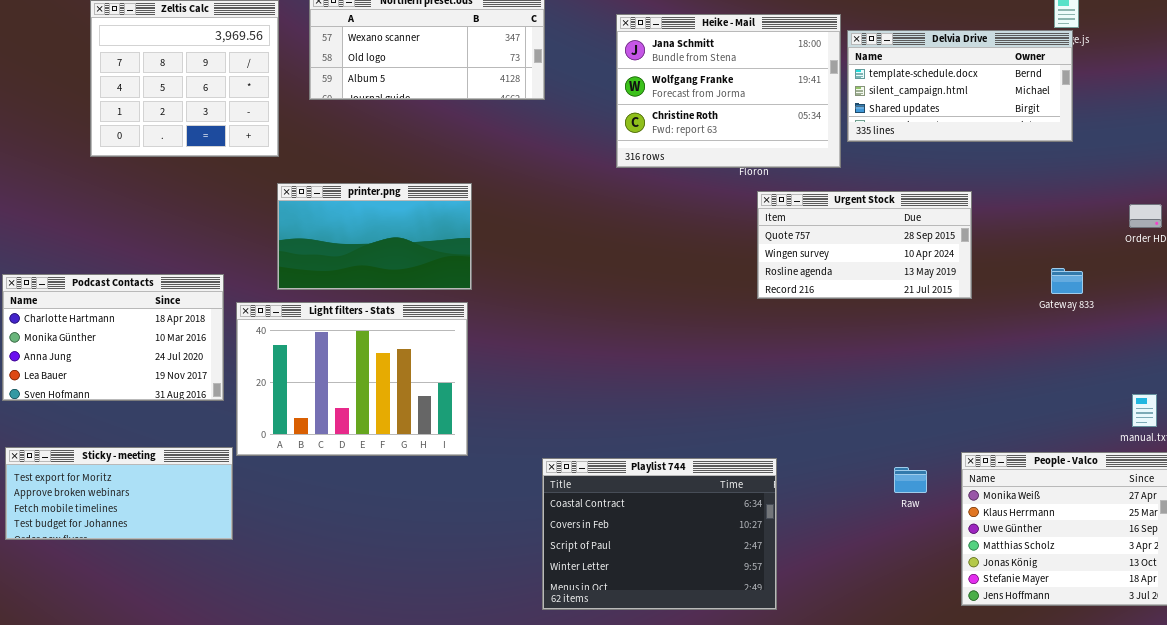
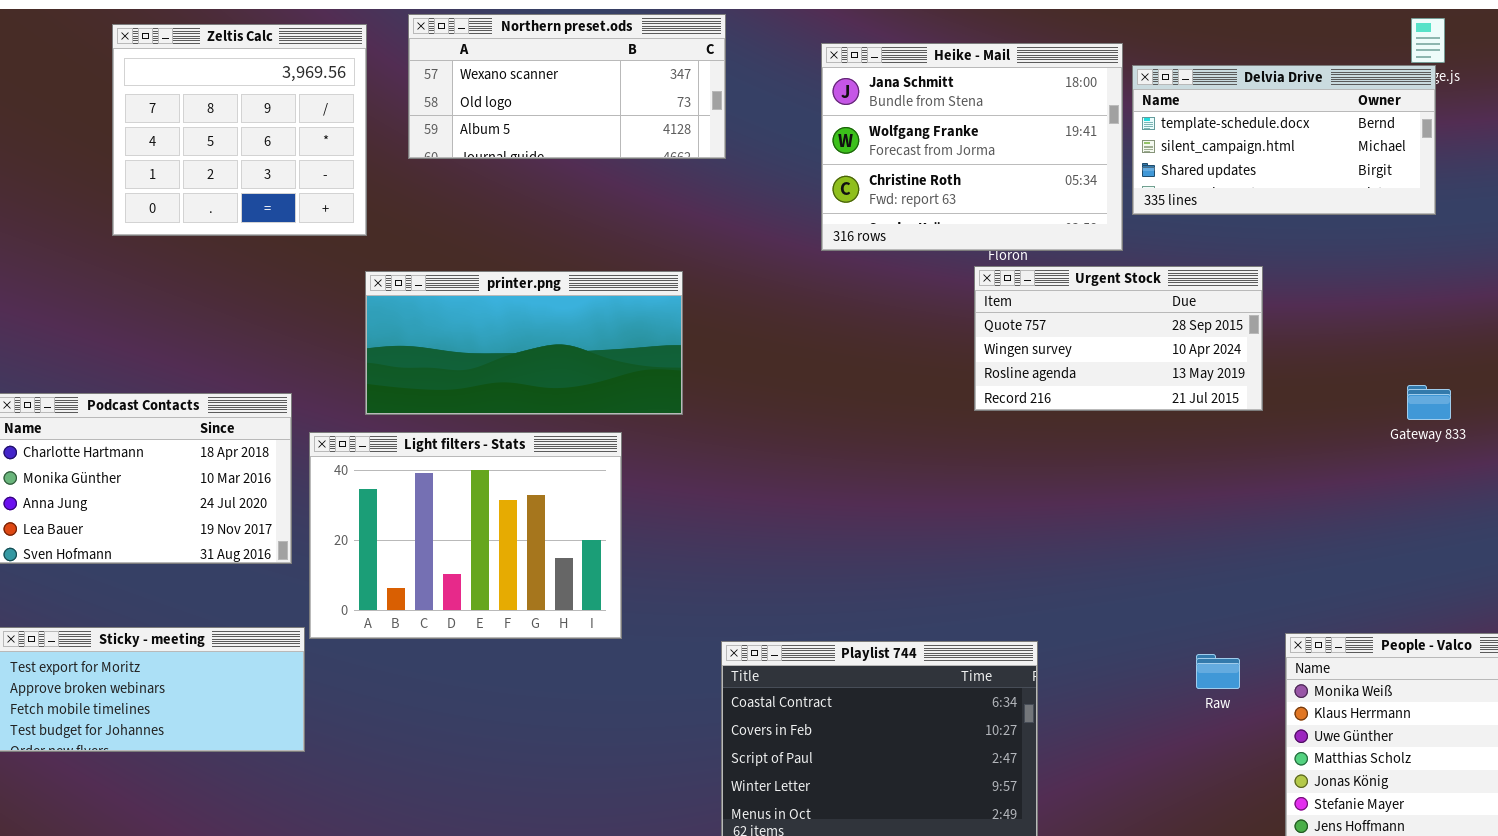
printer.png: [277,183,472,290] -> [365,271,683,415], resized
Urgent Stock: [757,191,972,299] -> [974,266,1263,411], moved

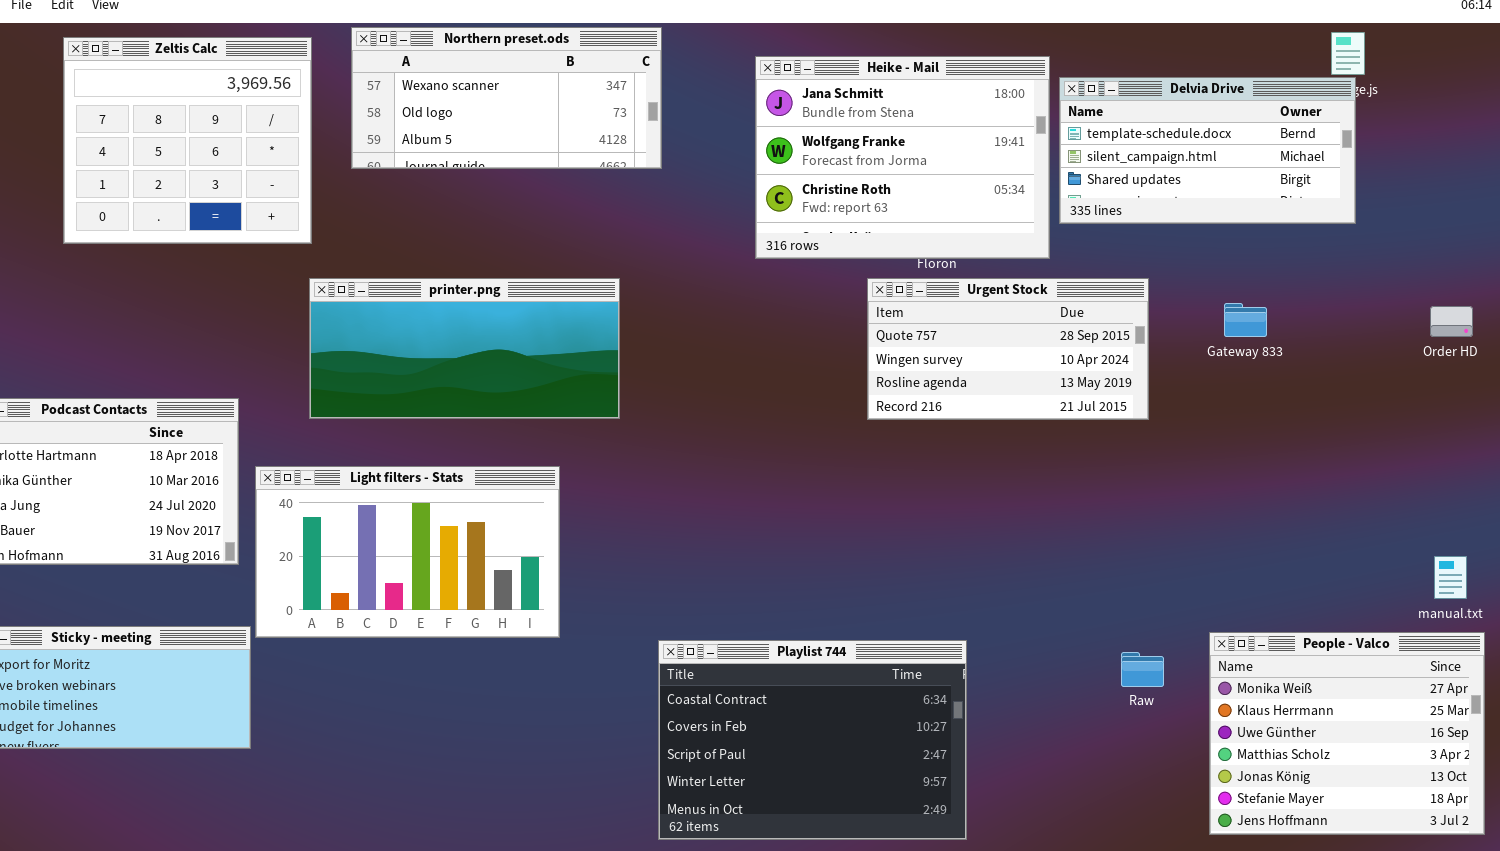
Urgent Stock: [974,266,1263,411] -> [867,278,1149,420], moved
Gateway 833: [1407,385,1451,420] -> [1224,303,1267,337], moved
Light filters - Stats: [309,432,622,639] -> [255,466,560,638], resized

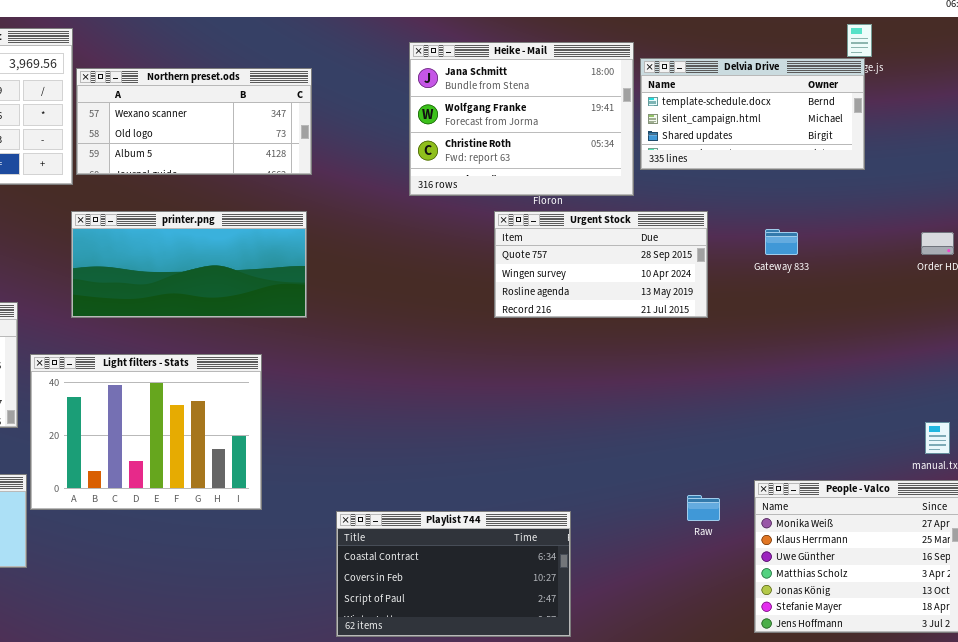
Northern preset.ods: [351,27,662,169] -> [76,68,312,175], moved
Light filters - Stats: [255,466,560,638] -> [30,354,262,510], resized
Playlist 744: [658,640,967,840] -> [336,511,571,637], resized

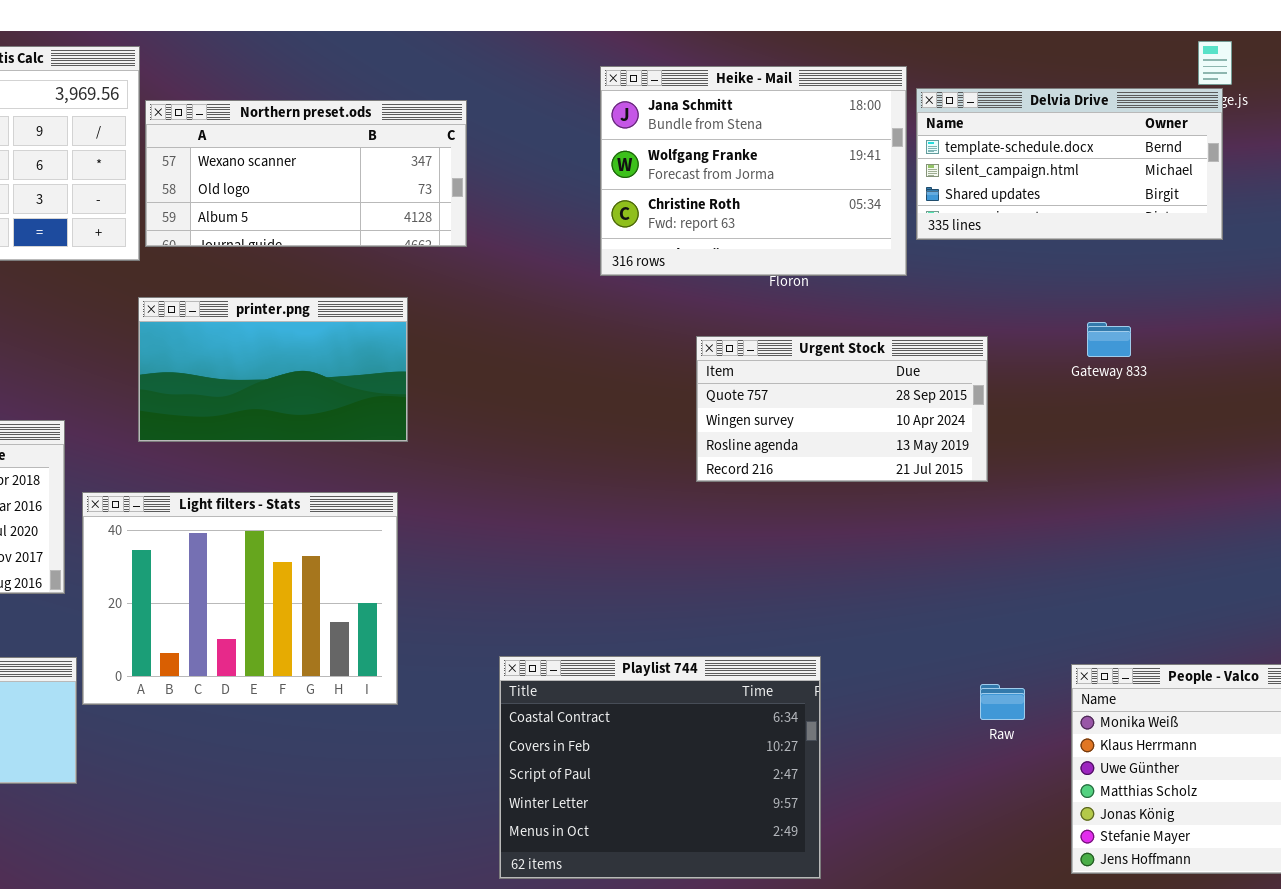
printer.png: [71,211,307,318] -> [138,297,408,442], resized
Urgent Stock: [494,211,708,318] -> [696,336,988,482], moved
Playlist 744: [336,511,571,637] -> [499,656,821,879], resized

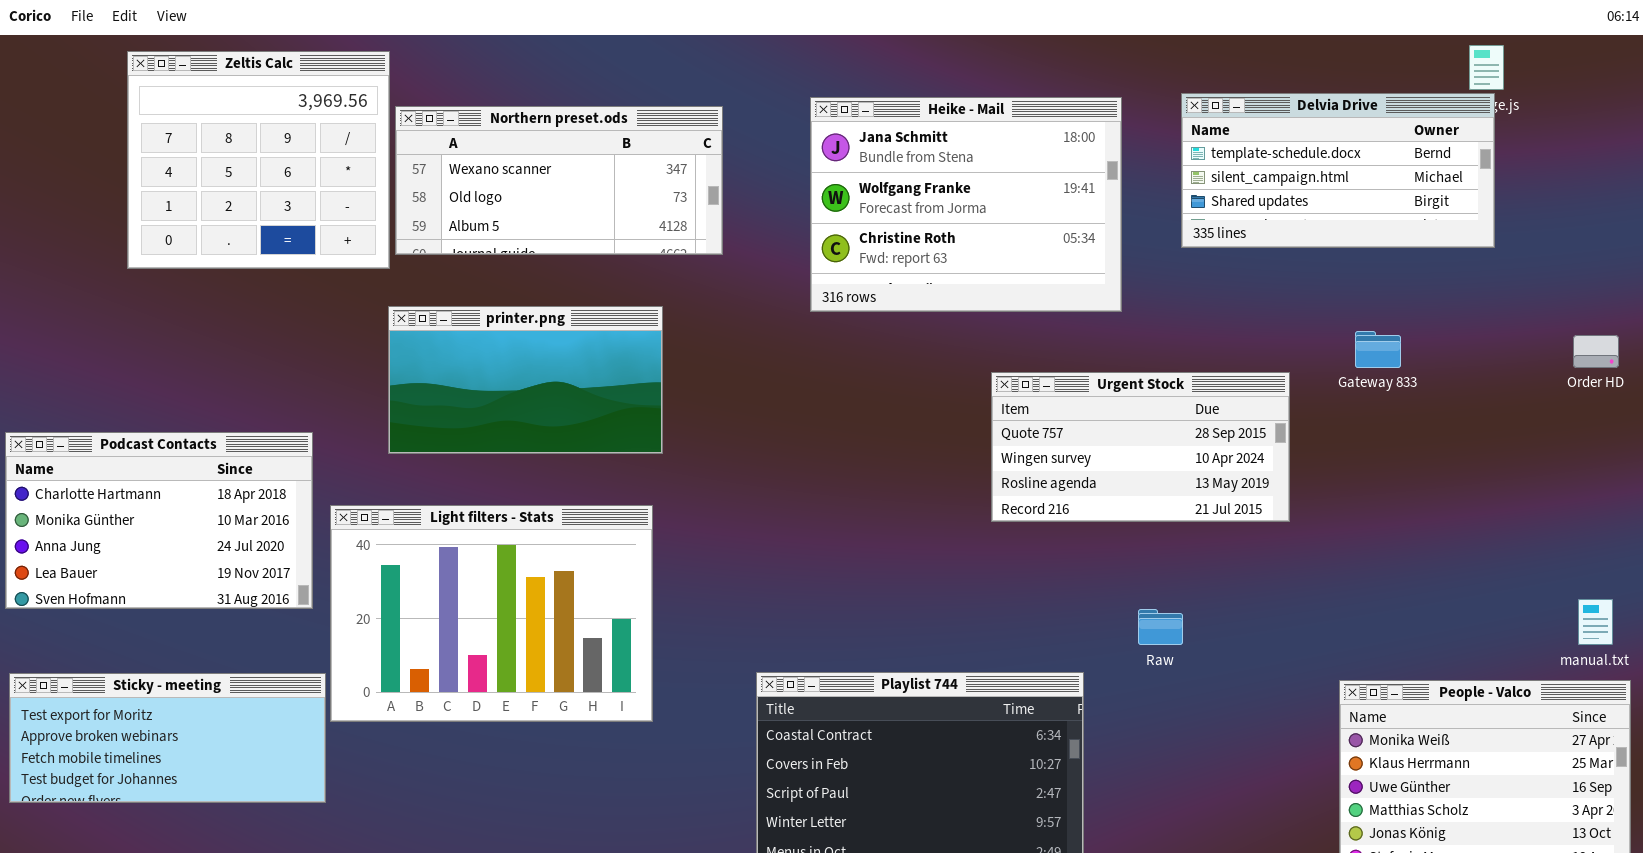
Heike - Mail: [600,66,907,276] -> [810,97,1122,312], moved
Urgent Stock: [696,336,988,482] -> [991,372,1290,522], moved
Raw: [980,684,1025,720] -> [1138,609,1183,645], moved

